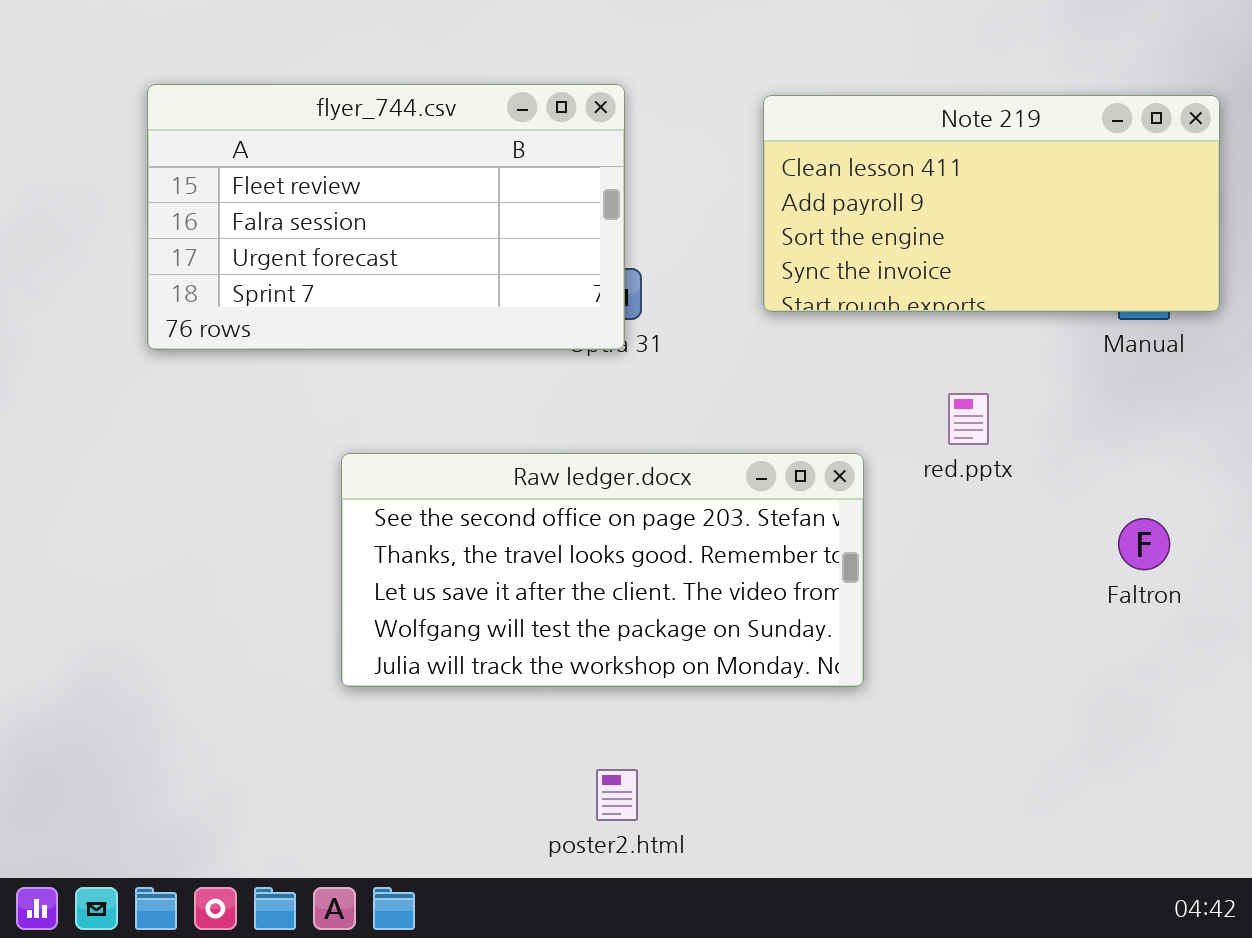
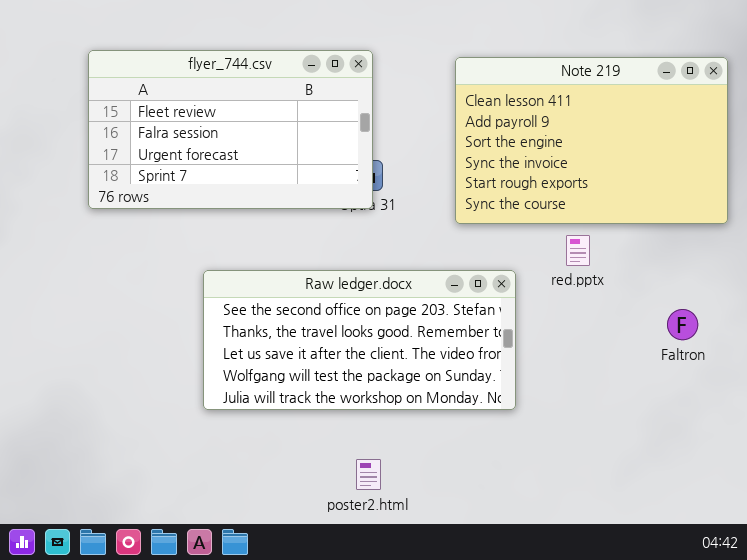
Note 219: [763,95,1220,312] -> [455,57,728,224], resized

